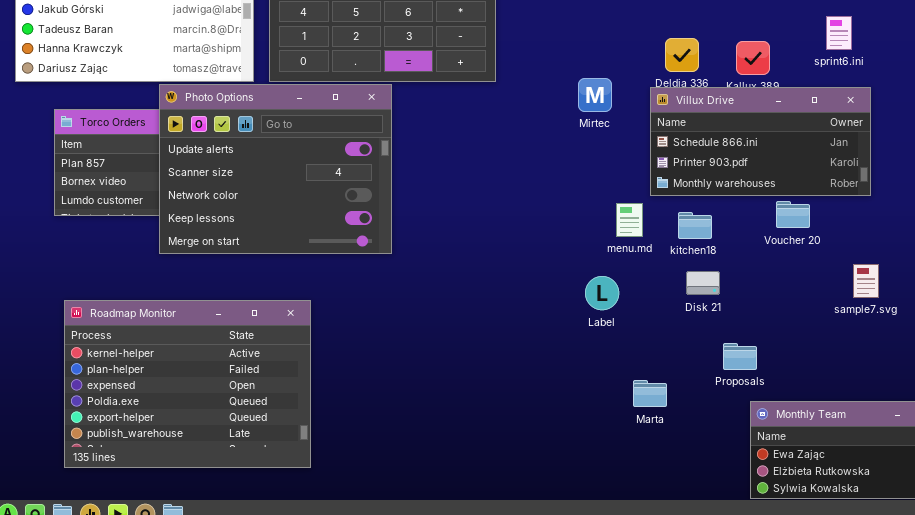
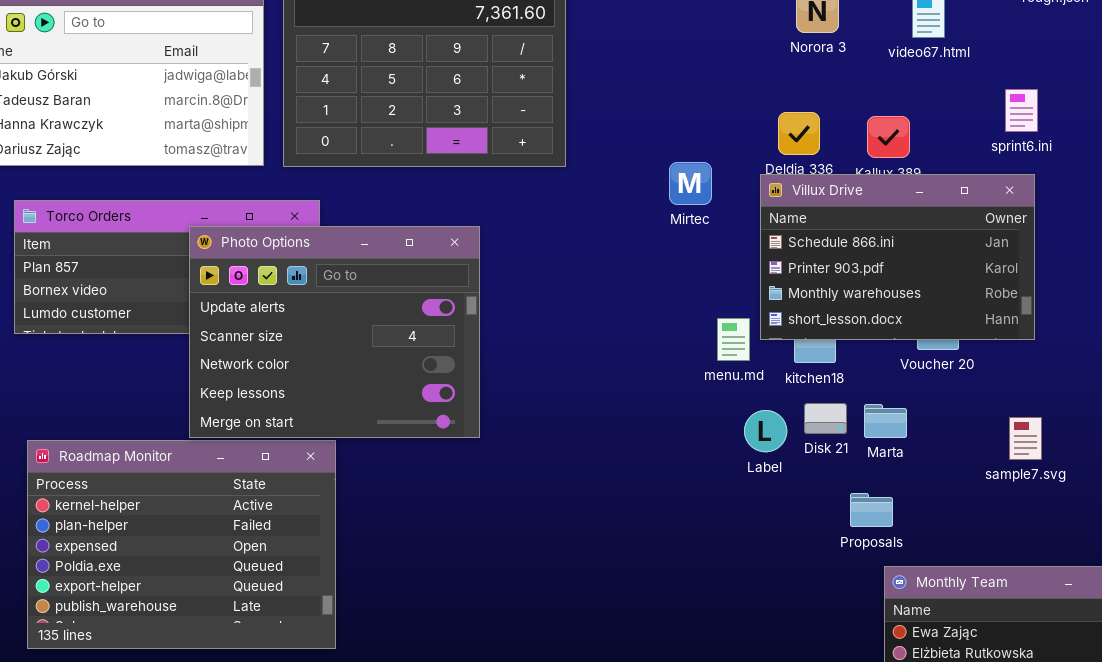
sprint6.ini: [826,16,852,50] -> [1005,89,1038,132], moved
Photo Options: [159,84,392,254] -> [189,226,480,438], moved
Villux Drive: [650,87,871,196] -> [760,174,1035,340], resized
sample7.svg: [853,264,879,298] -> [1009,417,1042,460], moved
Label: [585,276,619,310] -> [744,410,787,452], moved
Marta: [633,380,667,407] -> [864,404,907,438], moved

